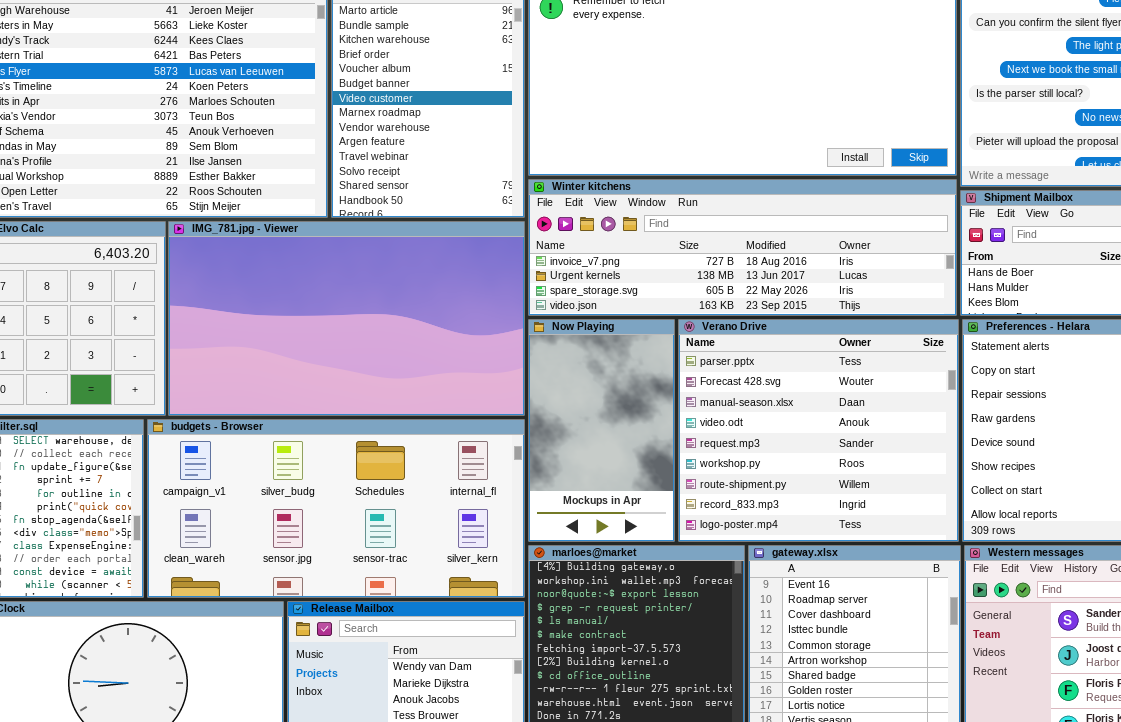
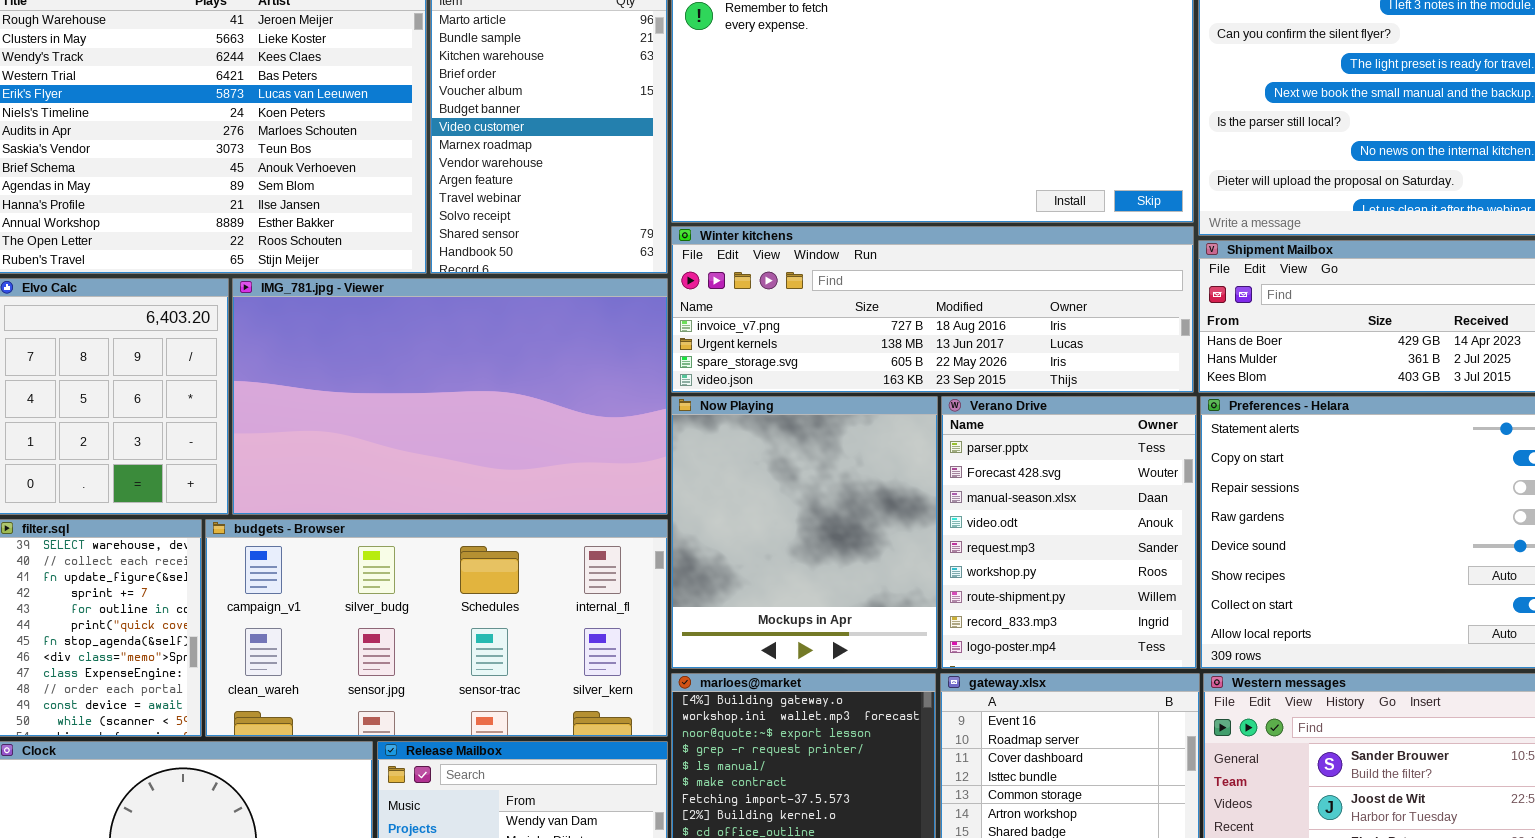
Now Playing: [528,319,675,542] -> [671,396,938,669], resized
Verano Drive: [678,319,959,542] -> [941,396,1197,669], resized

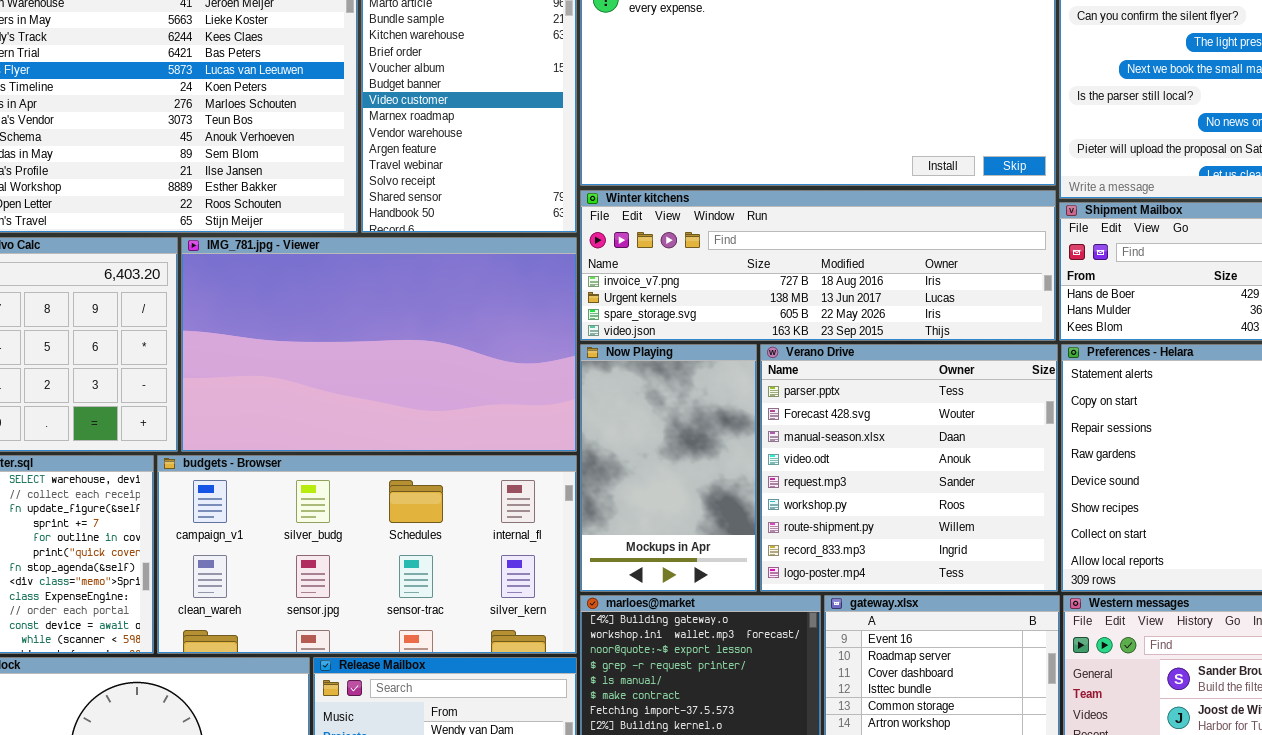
Now Playing: [671,396,938,669] -> [580,344,757,592], resized
Verano Drive: [941,396,1197,669] -> [760,344,1058,592], resized

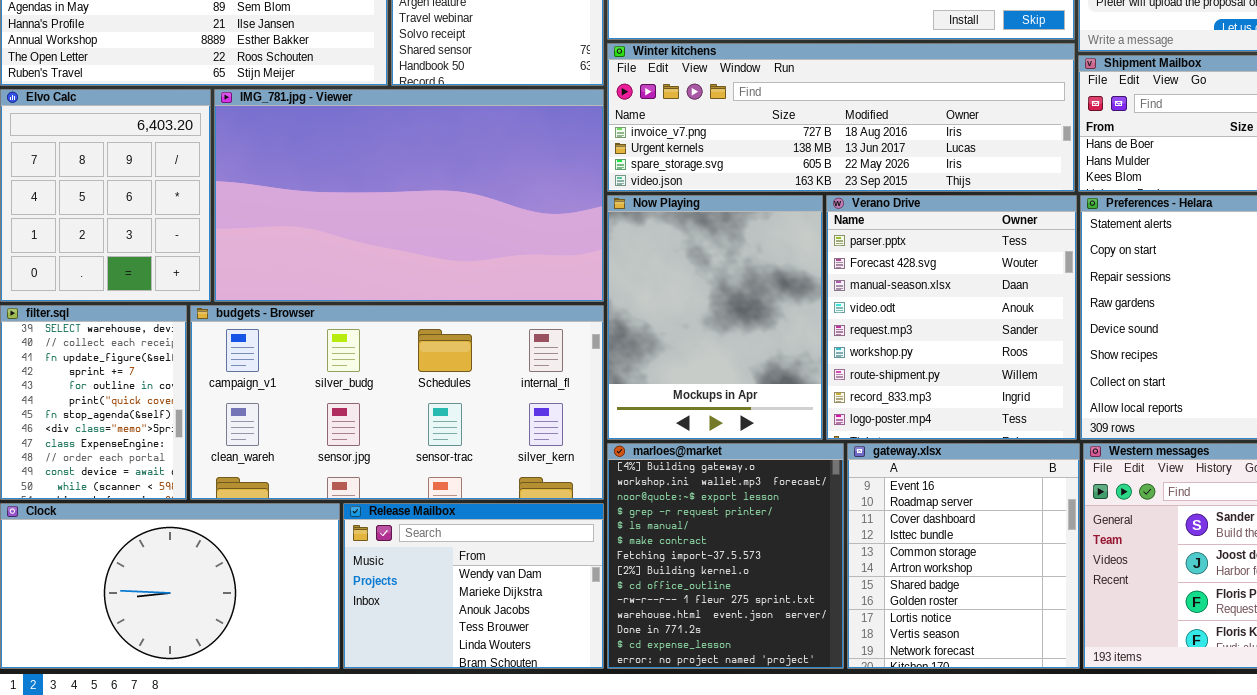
Now Playing: [580,344,757,592] -> [607,195,823,440], resized
Verano Drive: [760,344,1058,592] -> [826,195,1077,440], resized

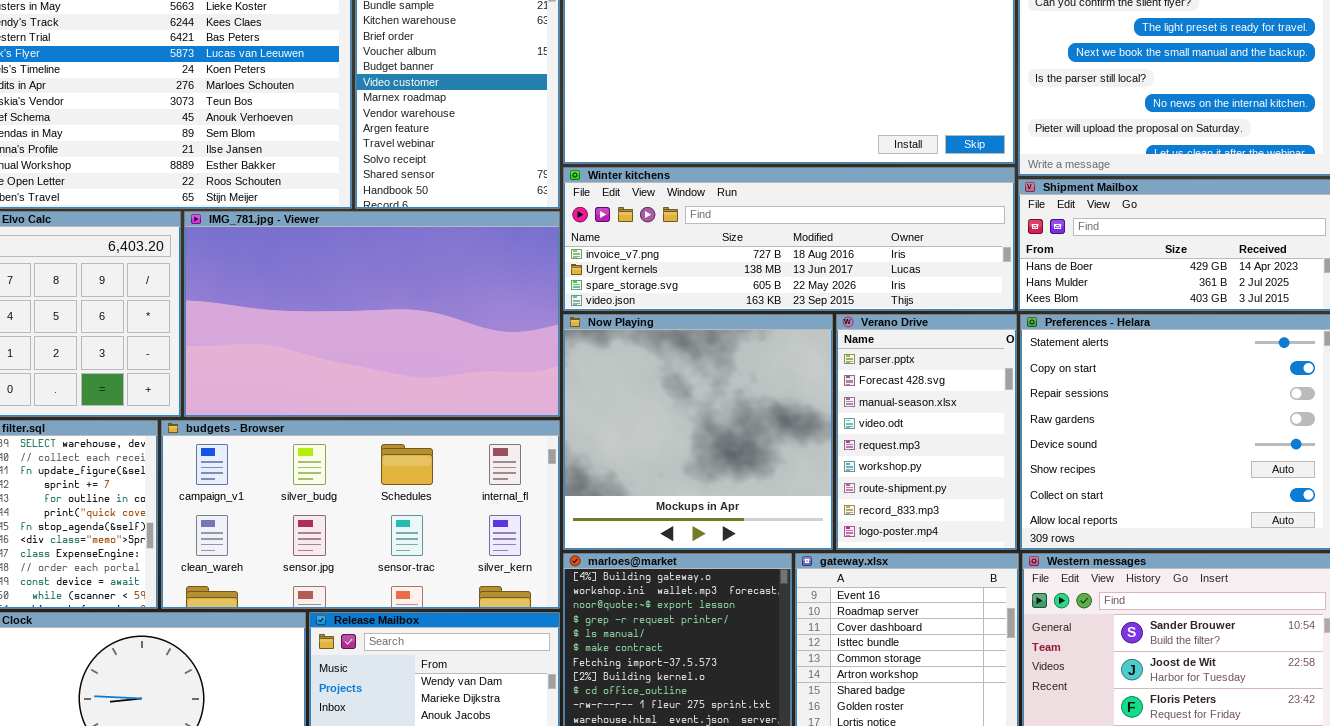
Now Playing: [607,195,823,440] -> [563,314,833,550], resized
Verano Drive: [826,195,1077,440] -> [836,314,1017,550], resized

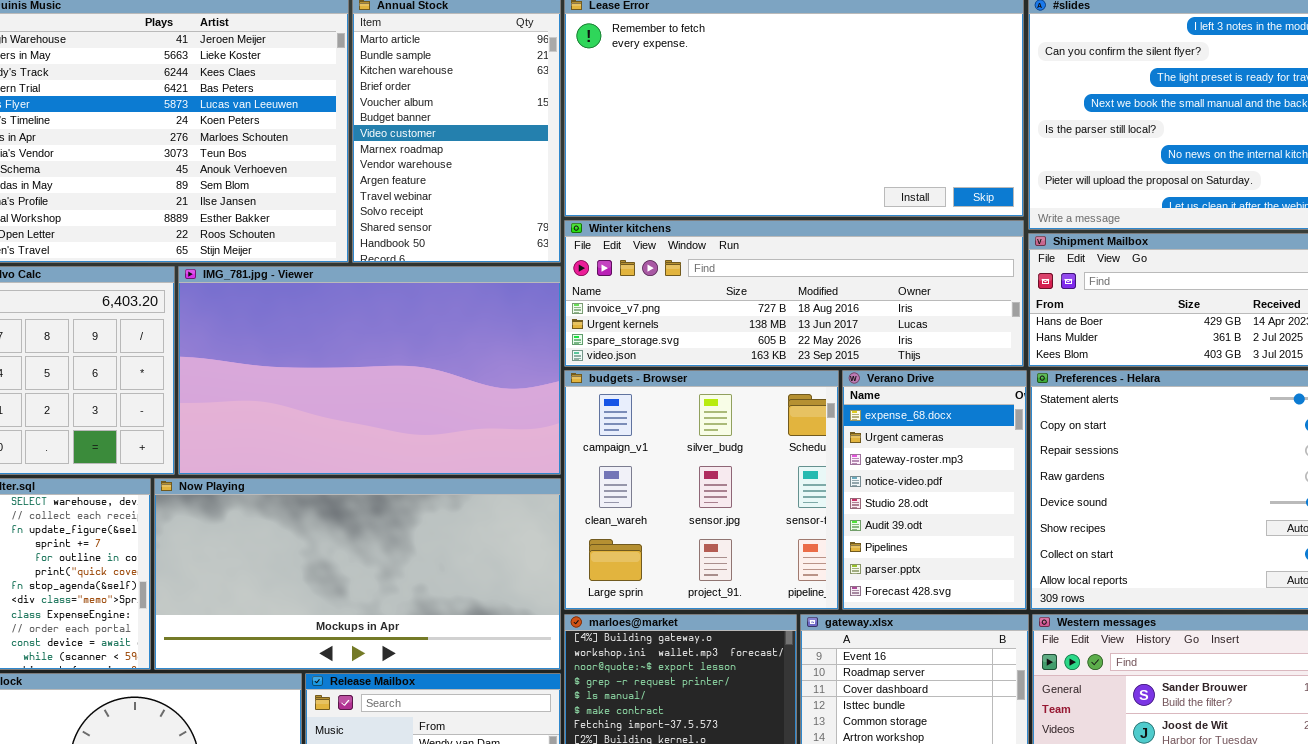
Now Playing: [563,314,833,550] -> [154,478,561,670], moved, resized
Verano Drive: [836,314,1017,550] -> [842,370,1027,610], scrolled up 7 rows
budgets - Browser: [161,420,560,609] -> [564,370,839,610], moved, resized

